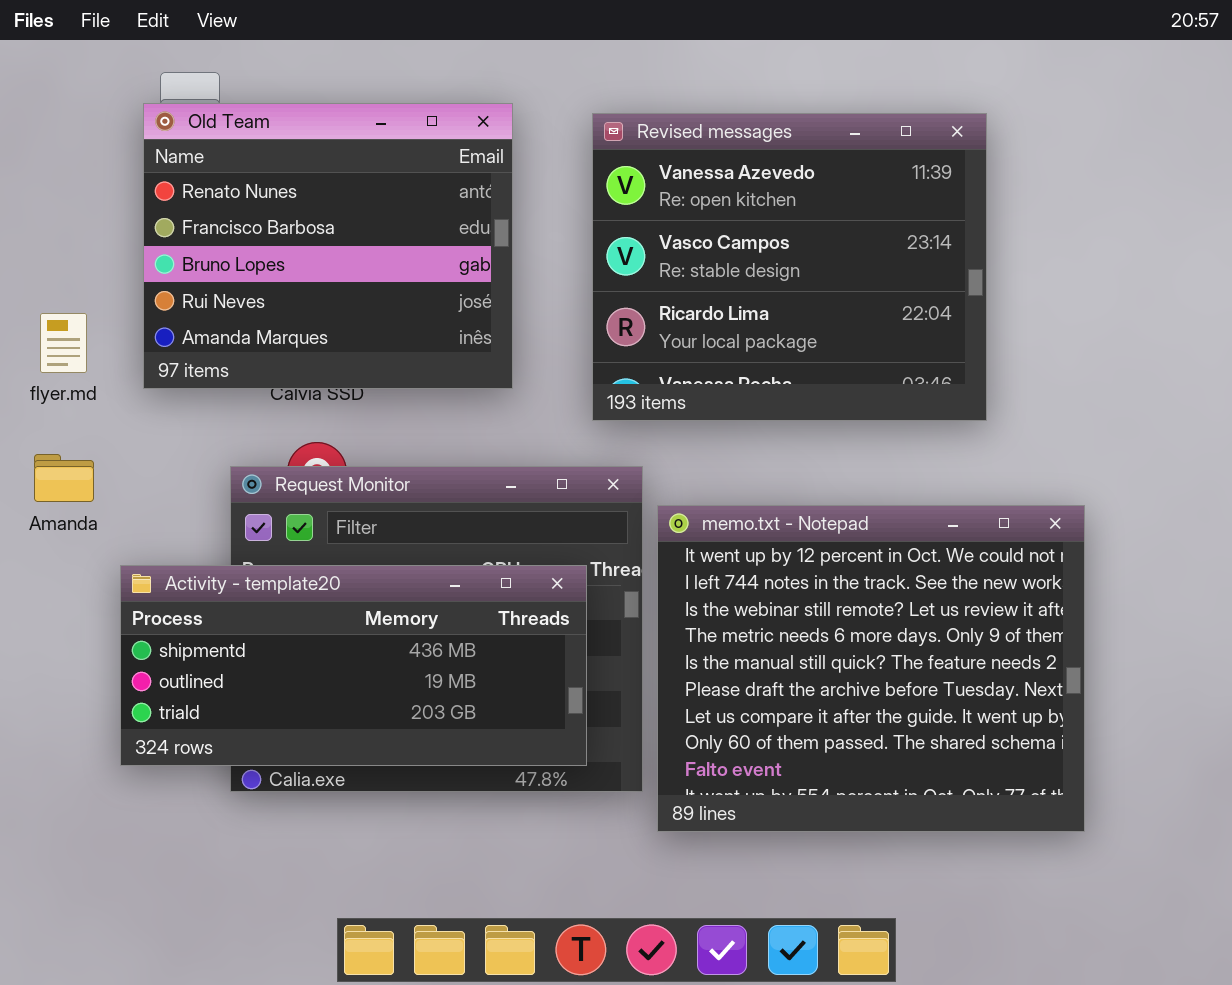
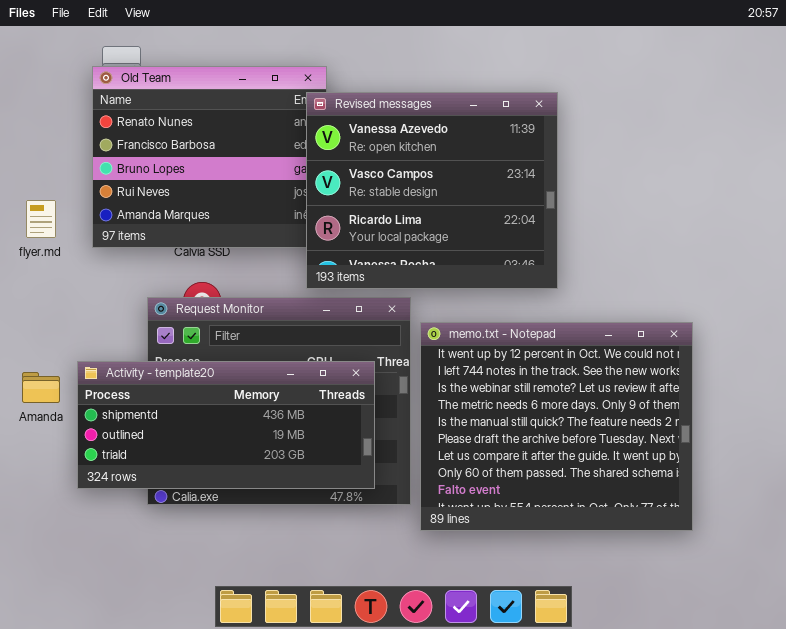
Revised messages: [592,113,987,421] -> [306,92,558,289], moved
Amanda: [34,454,94,502] -> [22,372,60,403], moved

